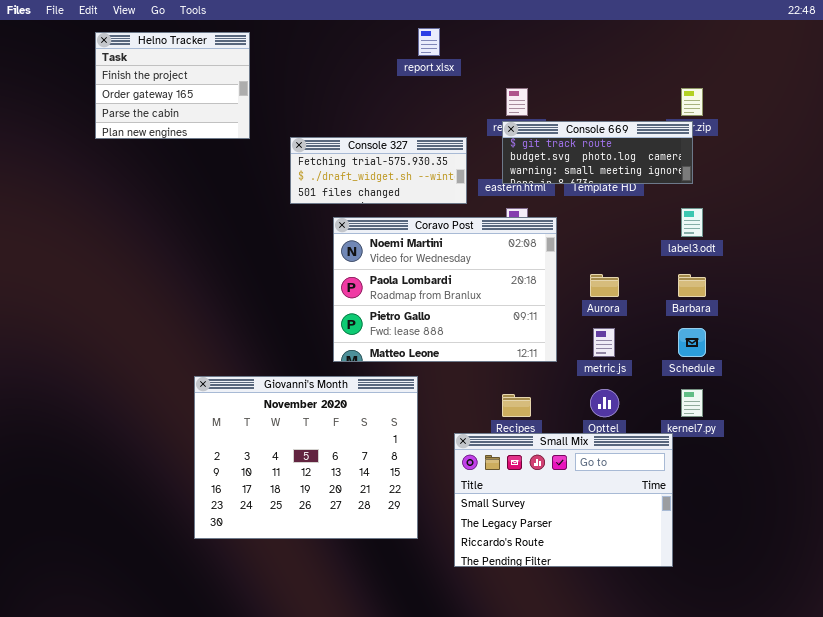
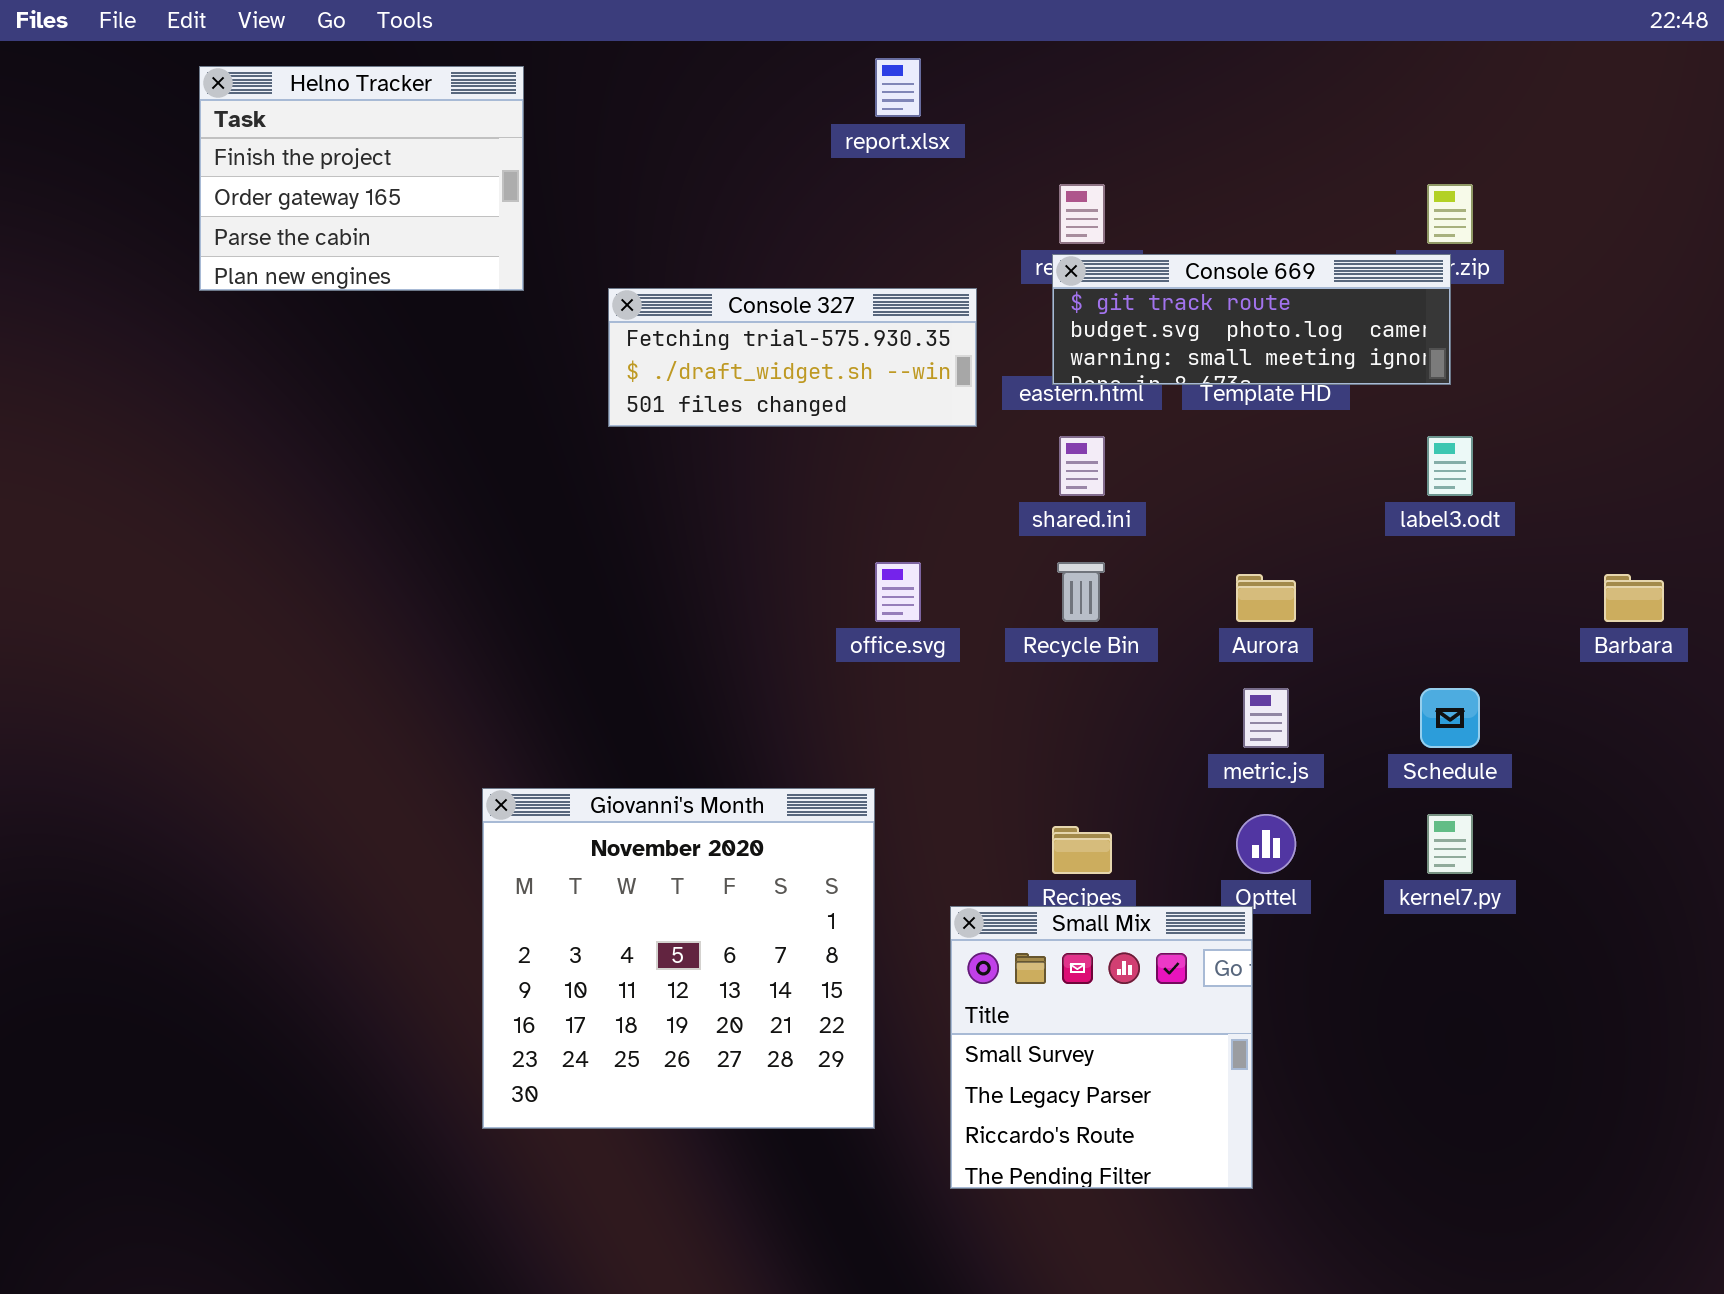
Coravo Post: [333,217,557,362] -> none, closed
Barbara: [678,274,706,297] -> [1604,574,1664,622], moved
Giovanni's Month: [194,376,418,539] -> [482,788,875,1129], resized
Small Mix: [454,433,673,567] -> [950,906,1253,1189], resized

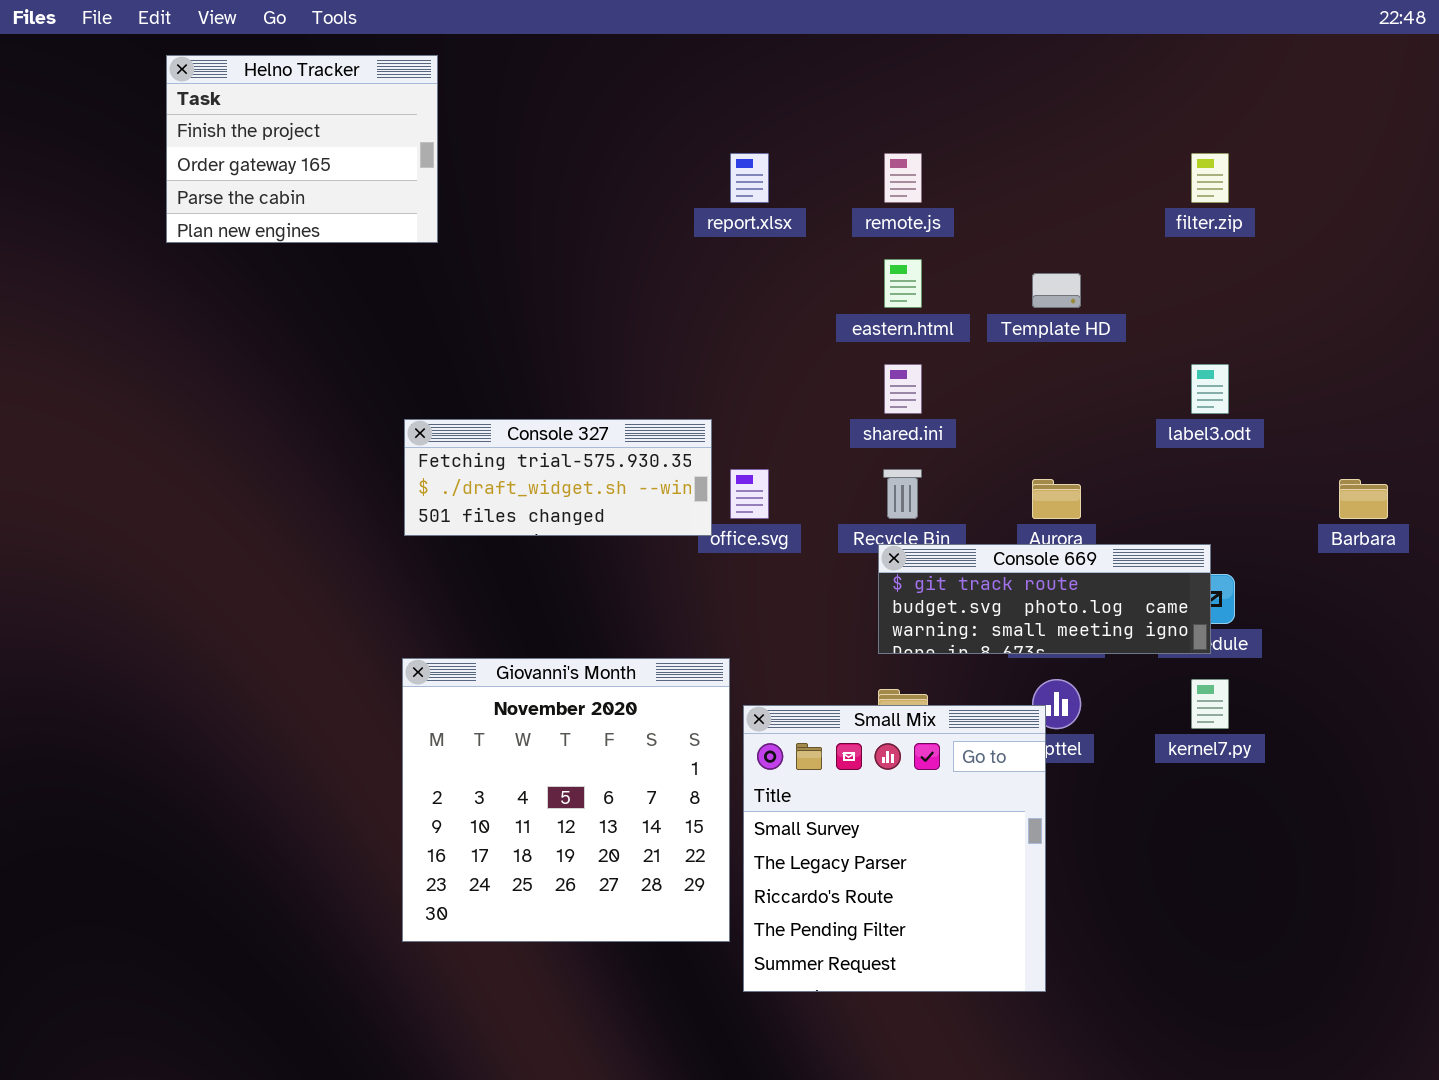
report.xlsx: [875,58,921,117] -> [730,153,769,203], moved
Console 669: [1052,254,1451,385] -> [878,544,1211,654], moved
Console 327: [608,288,977,427] -> [404,419,712,536], moved
Small Mix: [950,906,1253,1189] -> [743,705,1046,992], resized

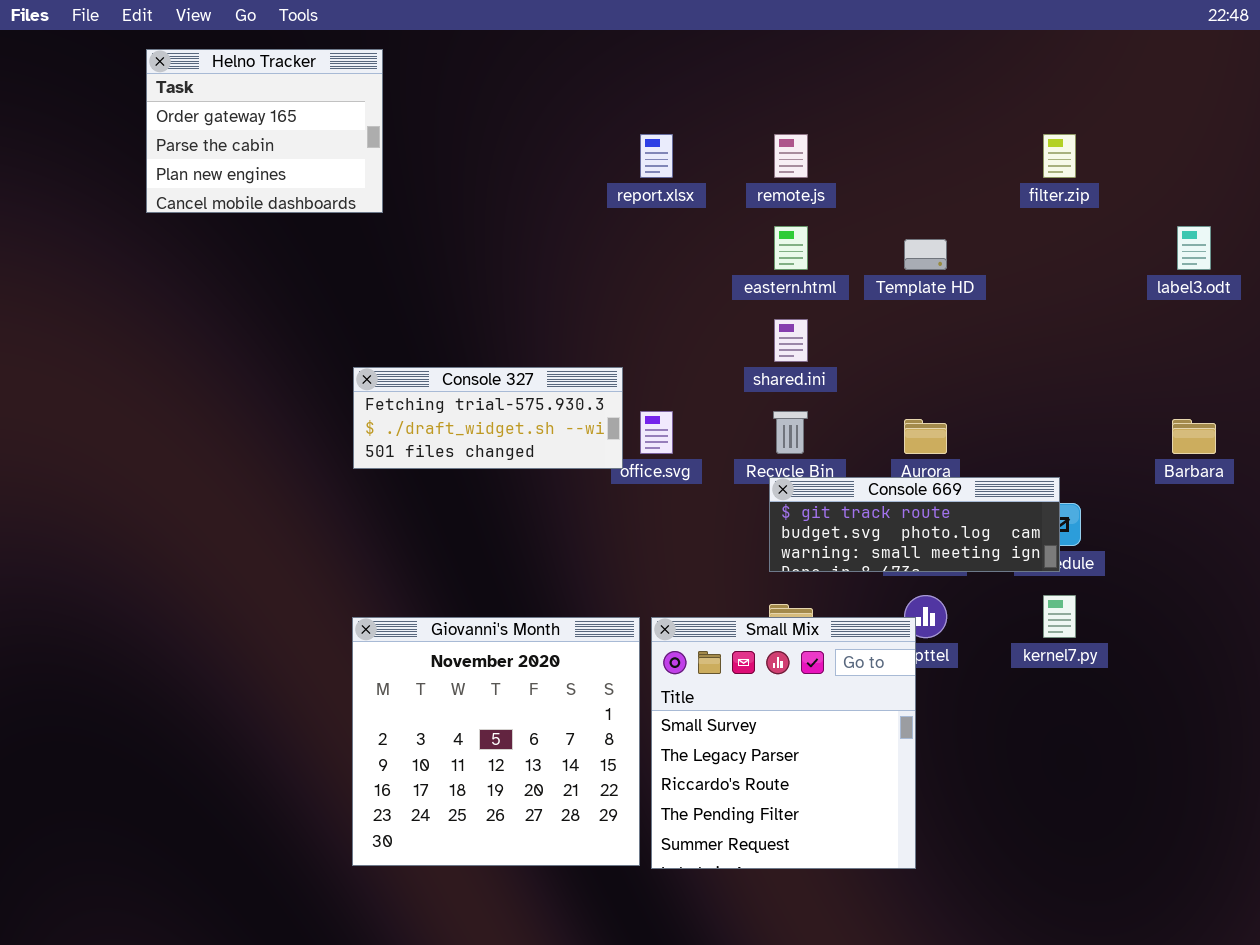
Helno Tracker: [166,55,438,243] -> [146,49,383,213], scrolled down 1 row
label3.odt: [1191,364,1229,414] -> [1177,226,1211,270], moved
Giovanni's Month: [402,658,730,942] -> [352,617,640,866], moved

